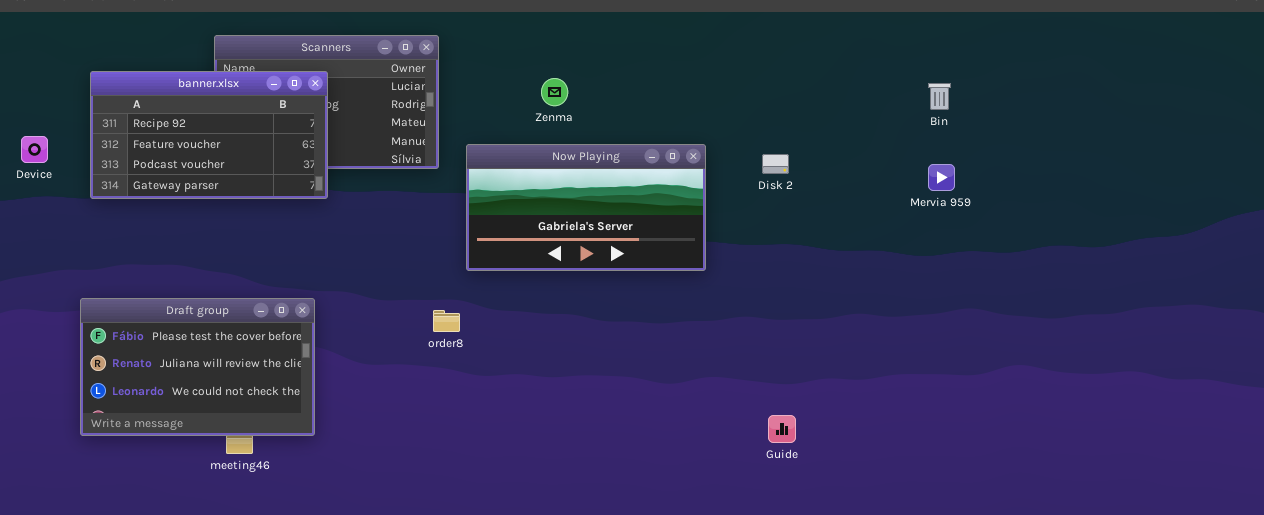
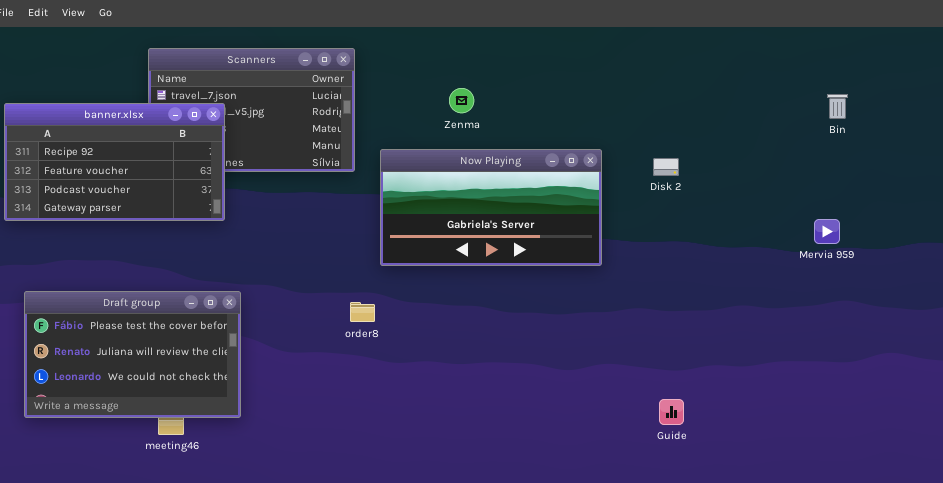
banner.xlsx: [90,71,328,199] -> [4,103,225,221], moved
Bin: [928,83,951,110] -> [827,94,848,119], moved
Mervia 959: [928,164,955,191] -> [814,219,840,244], moved

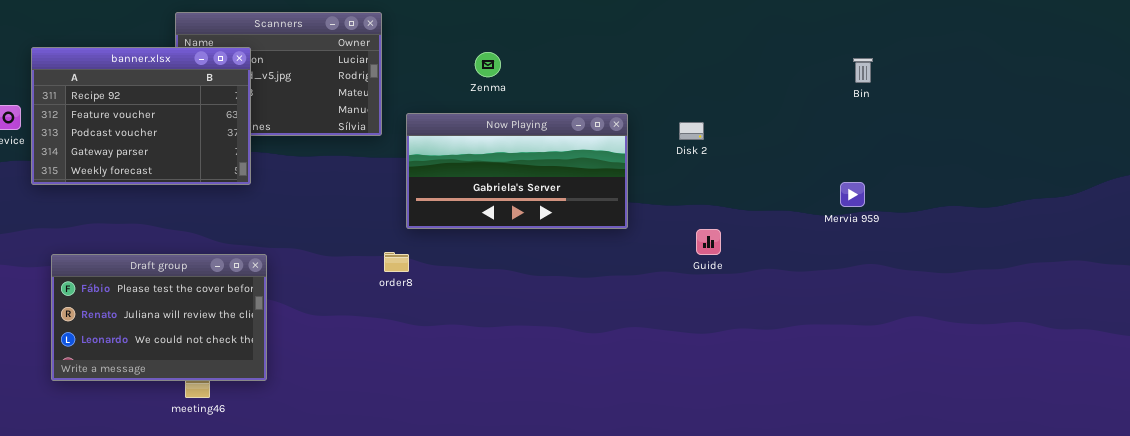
banner.xlsx: [4,103,225,221] -> [31,47,251,185], resized
order8: [350,302,375,322] -> [384,252,409,272], moved
Guide: [659,399,684,425] -> [696,229,721,255], moved

